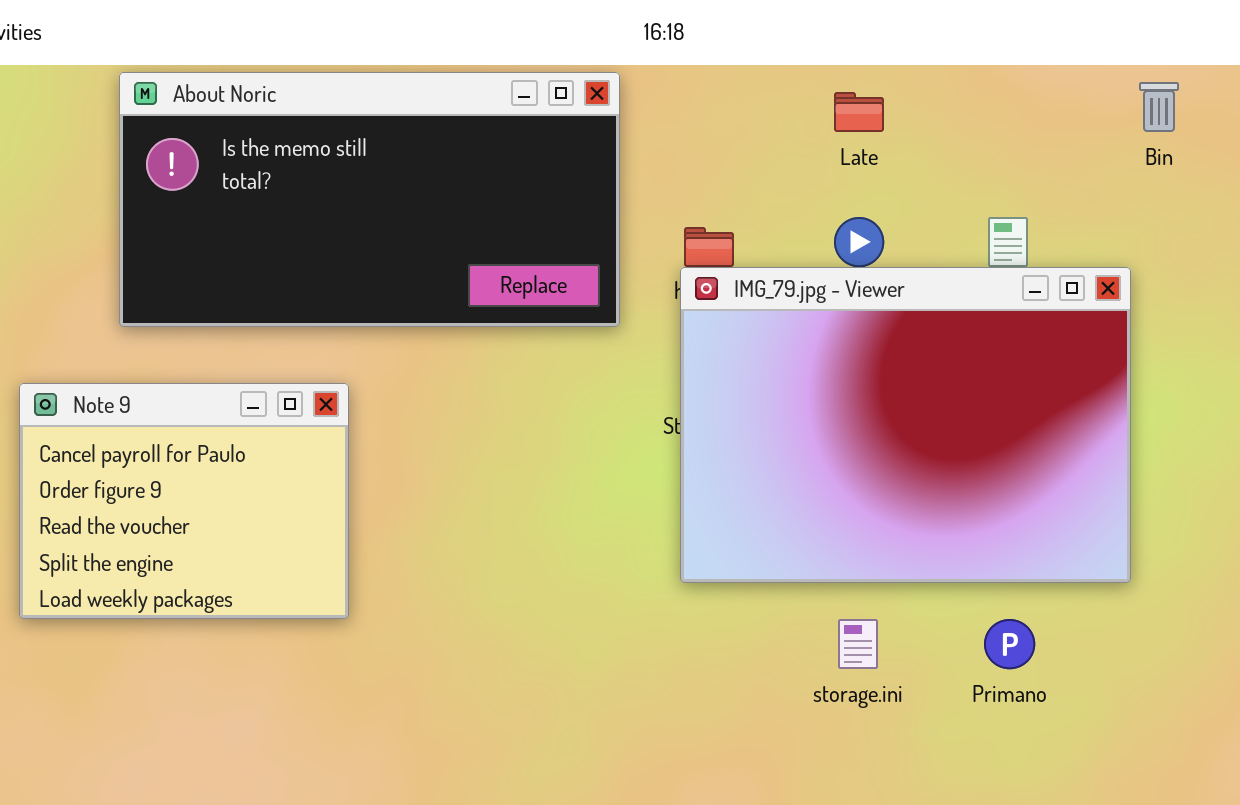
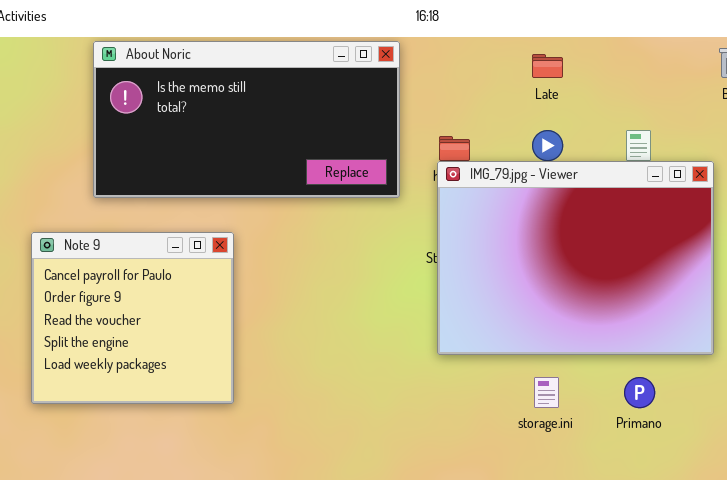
Note 9: [19,383,349,619] -> [31,232,234,404], resized

